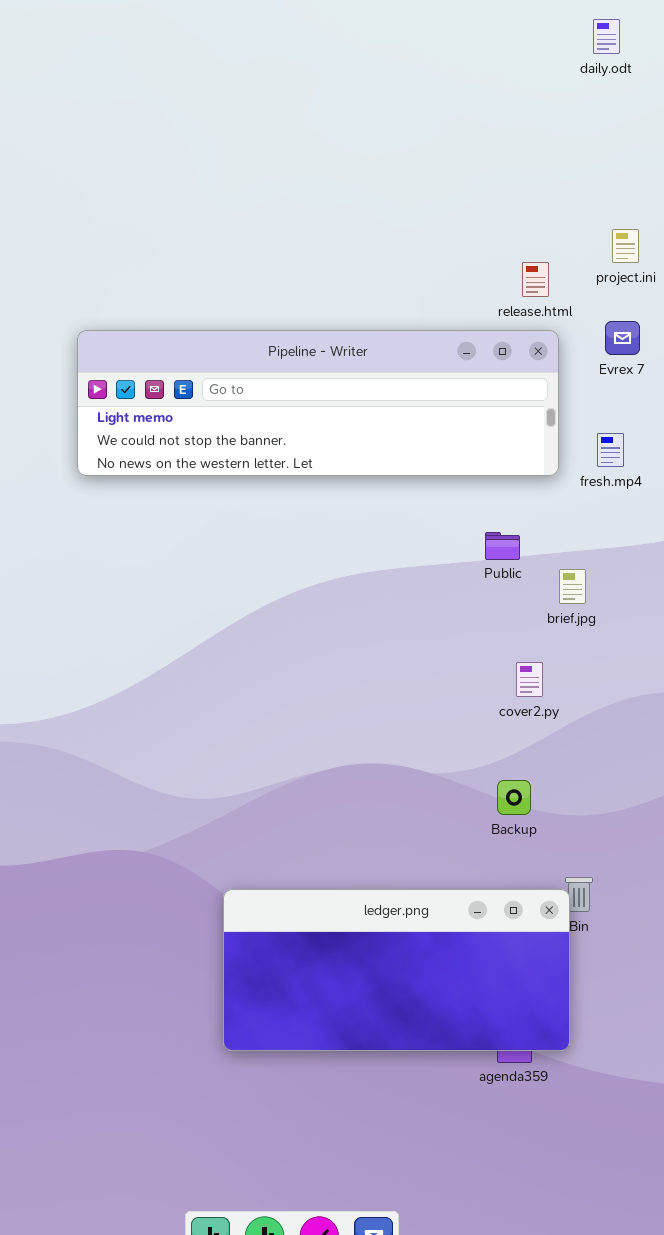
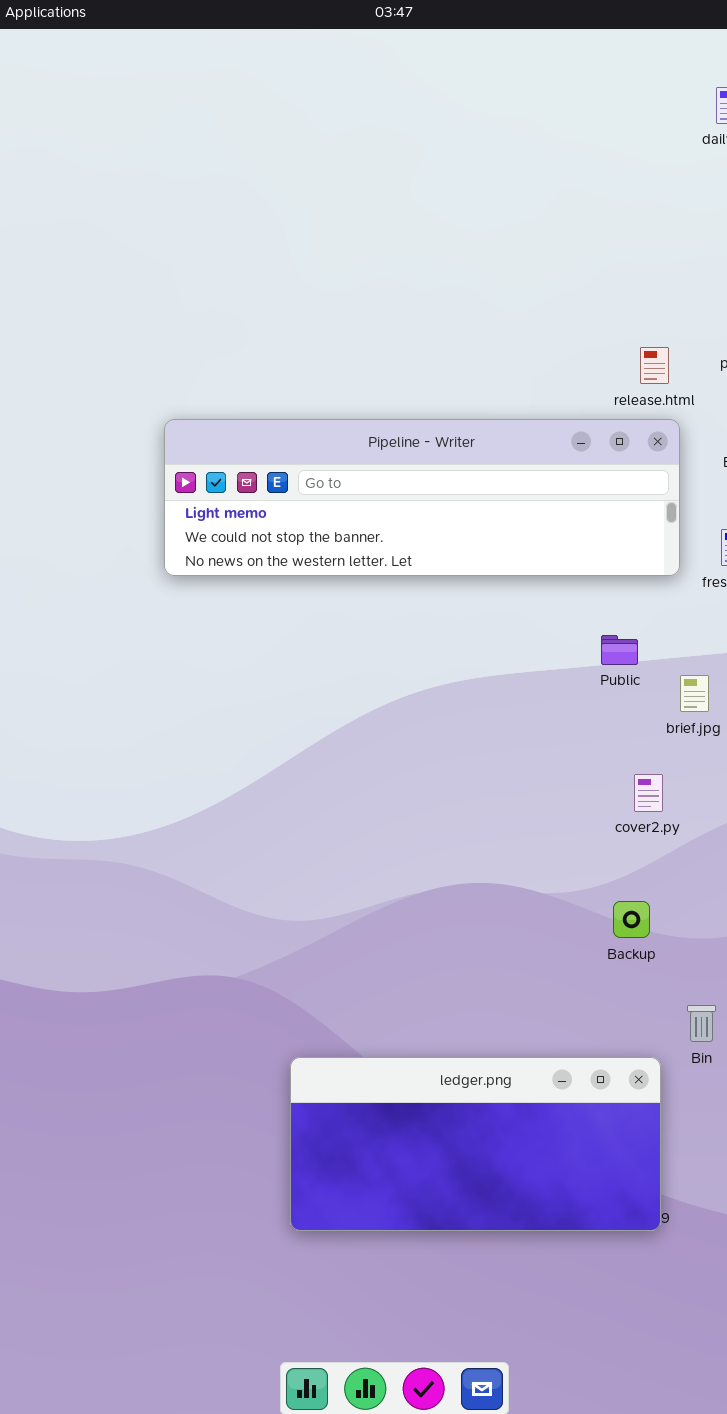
ledger.png: [223,889,570,1051] -> [290,1057,661,1231], moved

